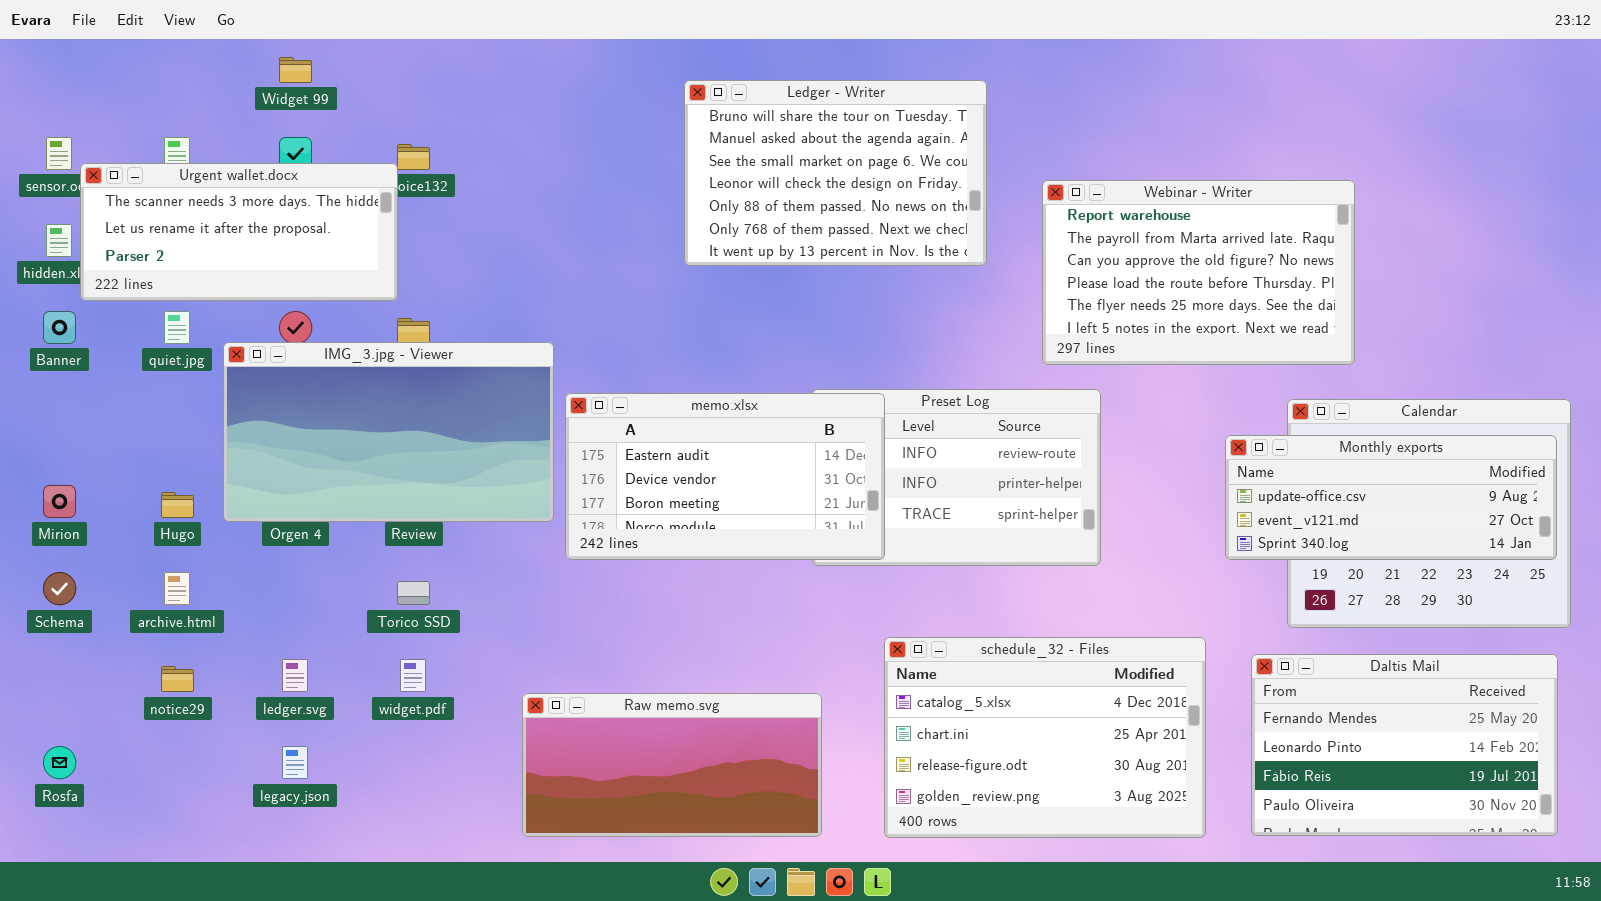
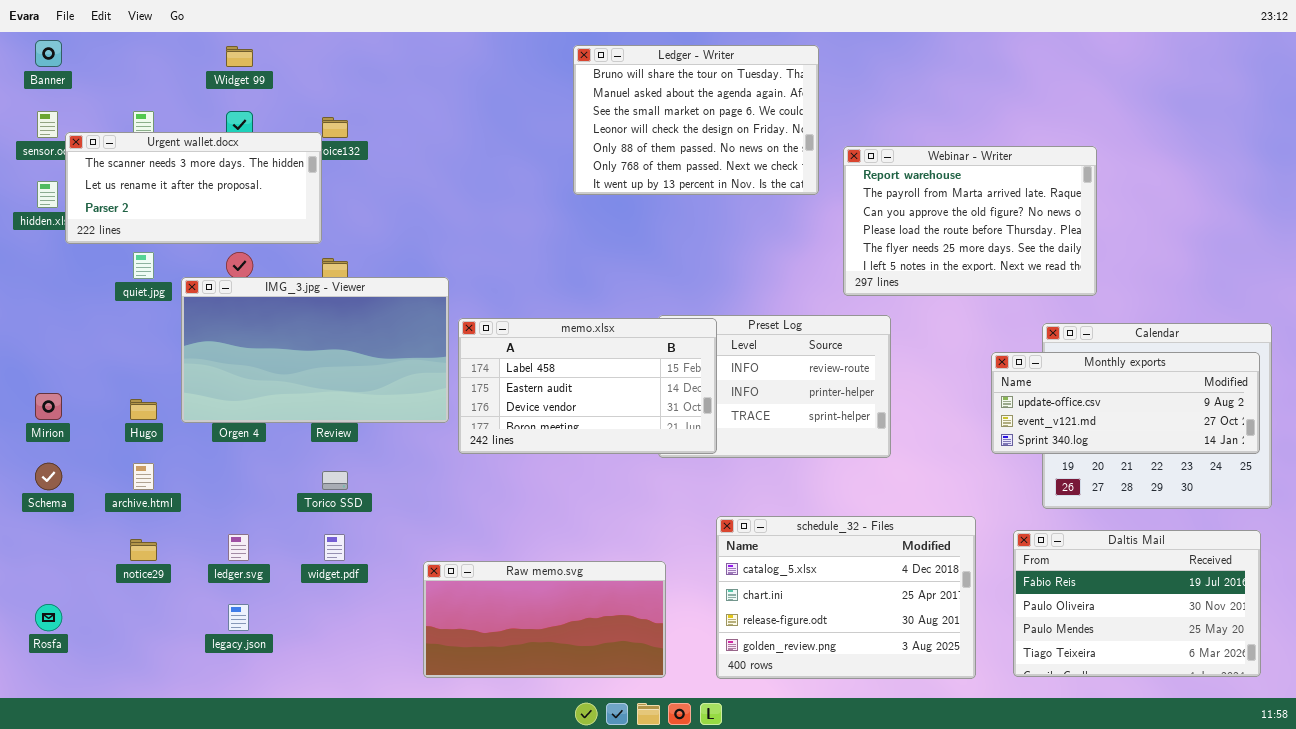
Ledger - Writer: [684,80,987,266] -> [573,45,819,195], moved
Banner: [43,311,76,344] -> [35,40,62,67], moved
memo.xlsx: [565,393,885,560] -> [458,318,717,454], scrolled up 1 row
Daltis Mail: [1251,654,1558,836] -> [1013,530,1261,677], scrolled down 2 rows

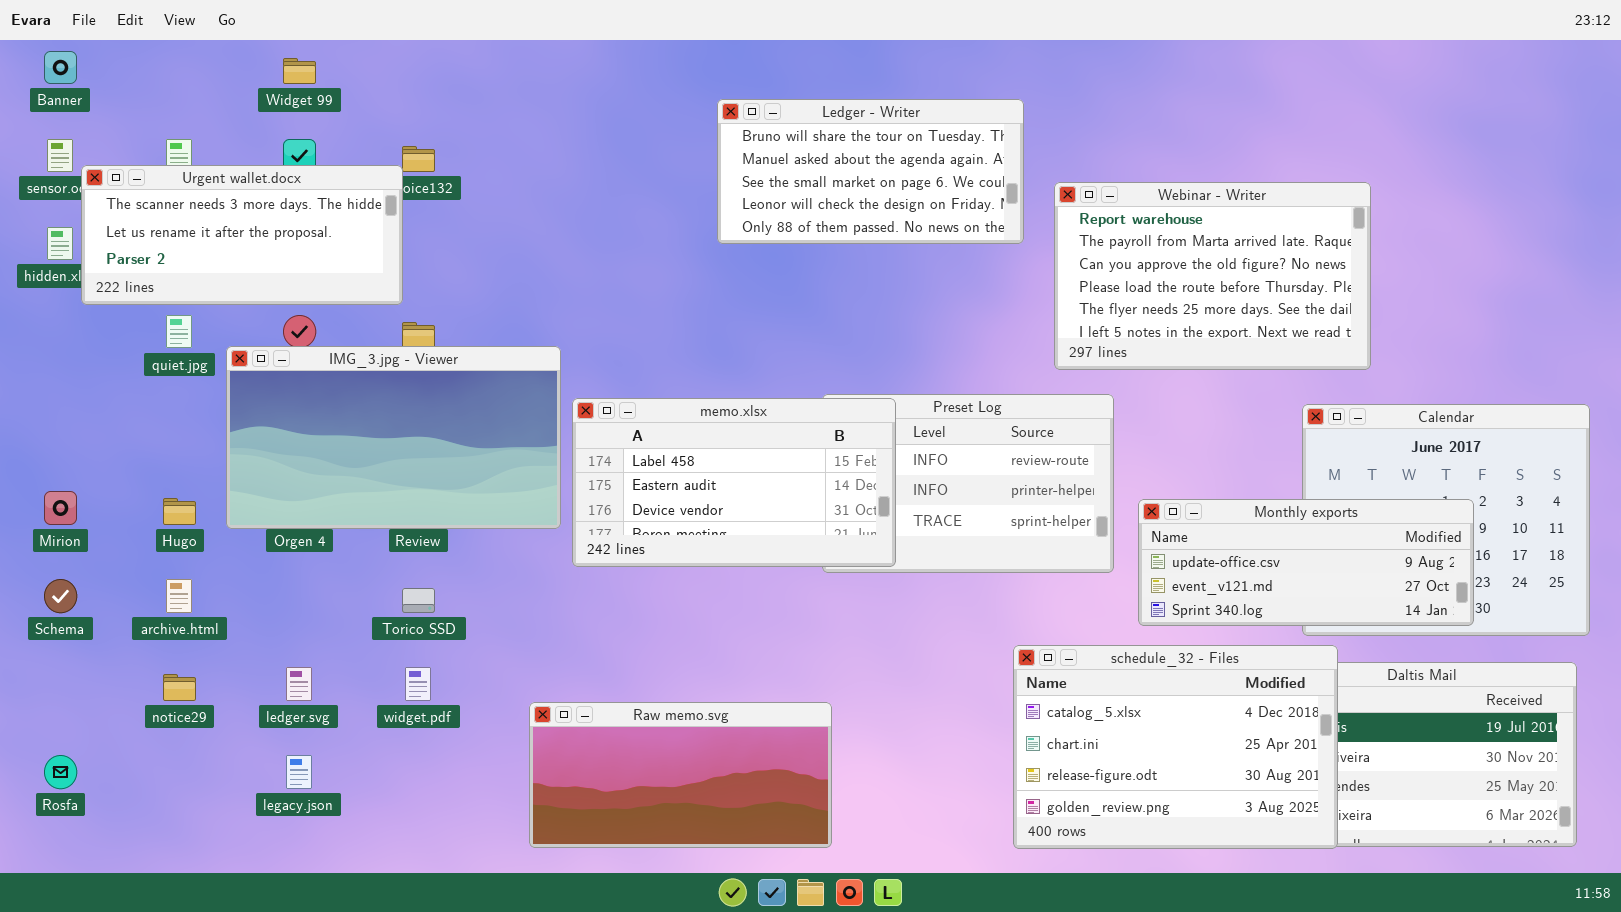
Ledger - Writer: [573,45,819,195] -> [717,99,1024,244], resized
Monthly exports: [991,352,1260,454] -> [1138,499,1474,626], moved
schedule_32 - Files: [716,516,976,679] -> [1013,645,1338,849], moved

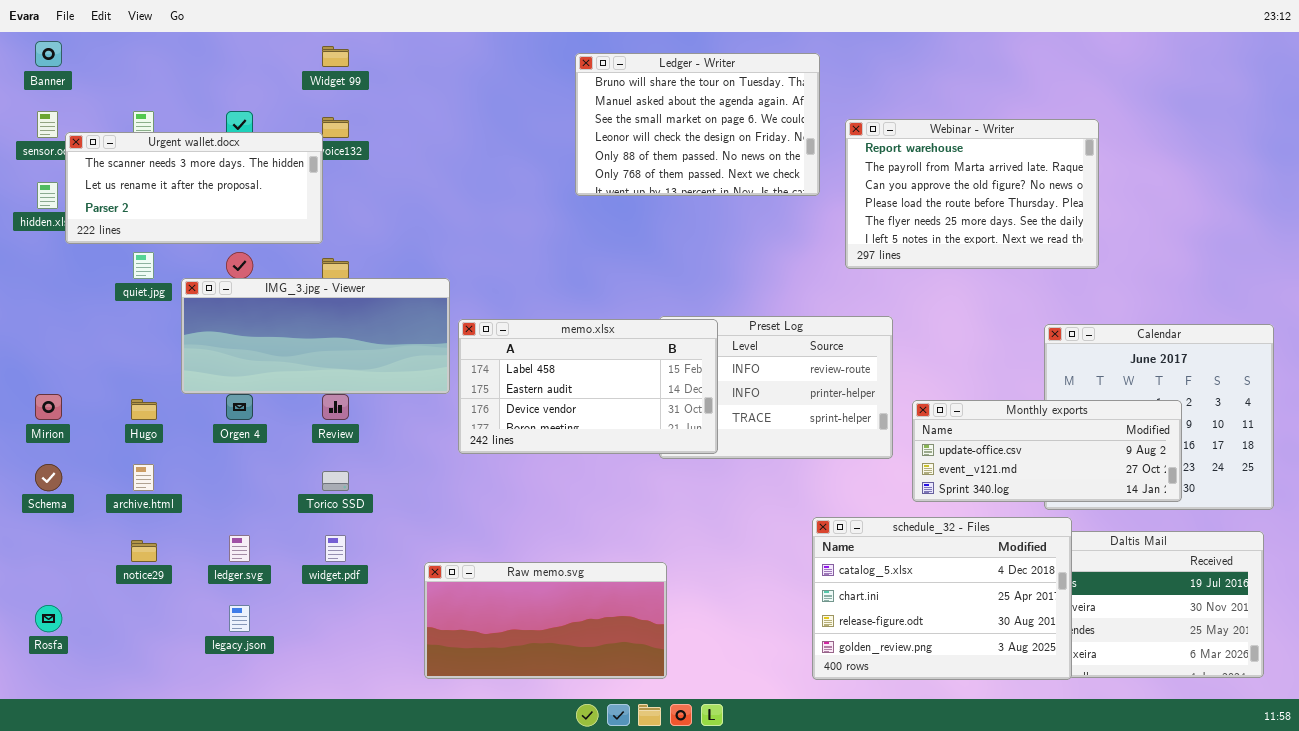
Widget 99: [283,58,316,84] -> [322,46,349,67], moved
Ledger - Writer: [717,99,1024,244] -> [575,53,820,196], resized
Webinar - Writer: [1054,182,1371,370] -> [845,119,1099,269], moved
IMG_3.jpg - Viewer: [226,346,561,529] -> [181,278,450,394], resized

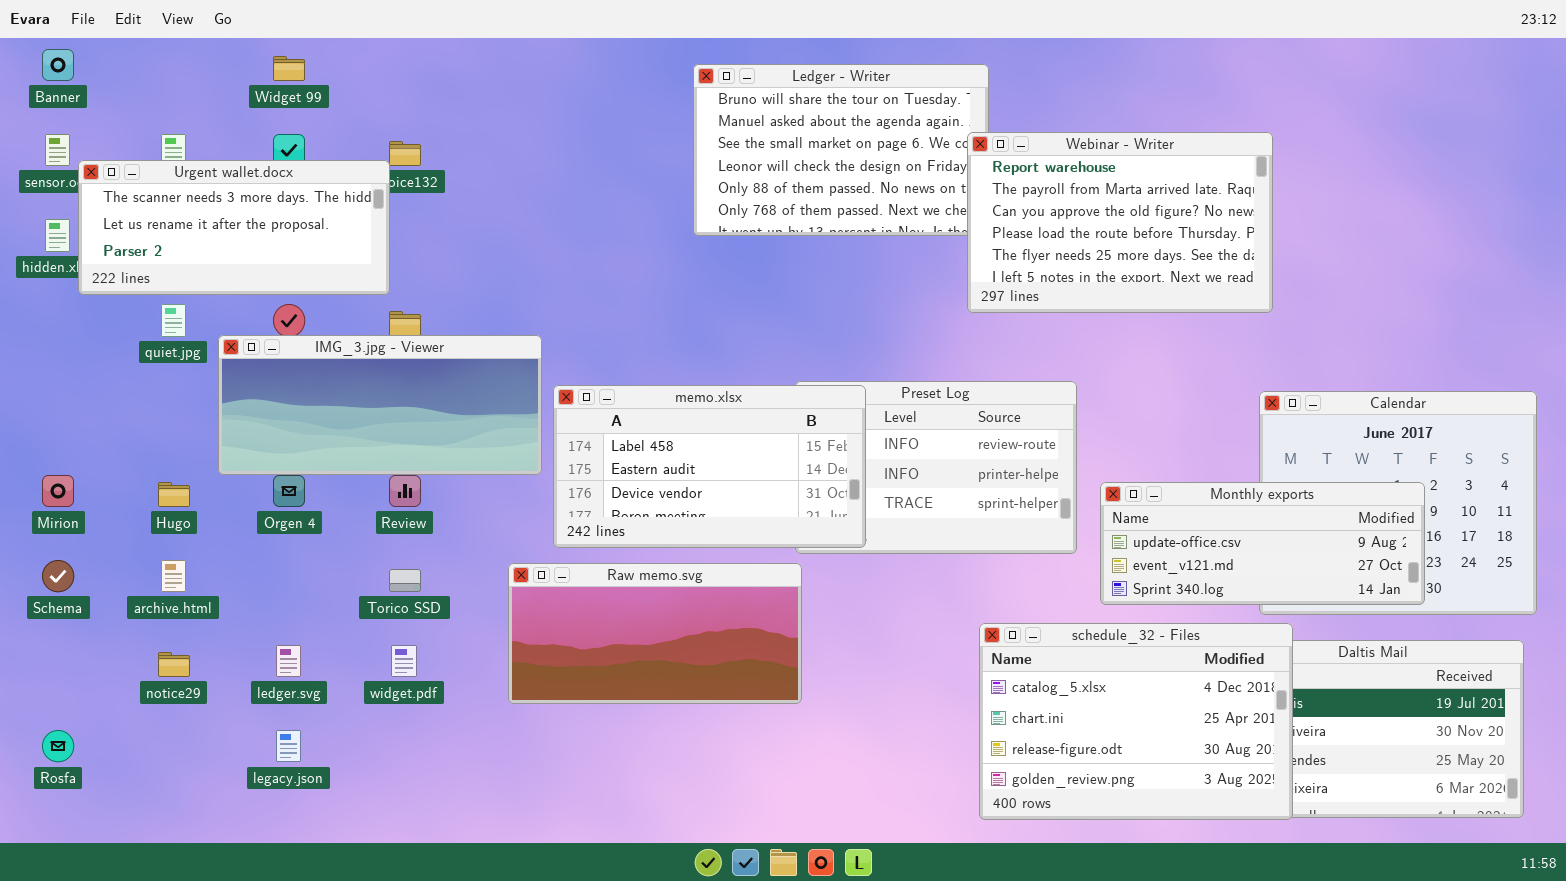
Widget 99: [322,46,349,67] -> [273,56,305,81], moved
Webinar - Writer: [845,119,1099,269] -> [967,132,1273,313], moved
Raw memo.svg: [424,562,667,679] -> [508,563,802,704], moved

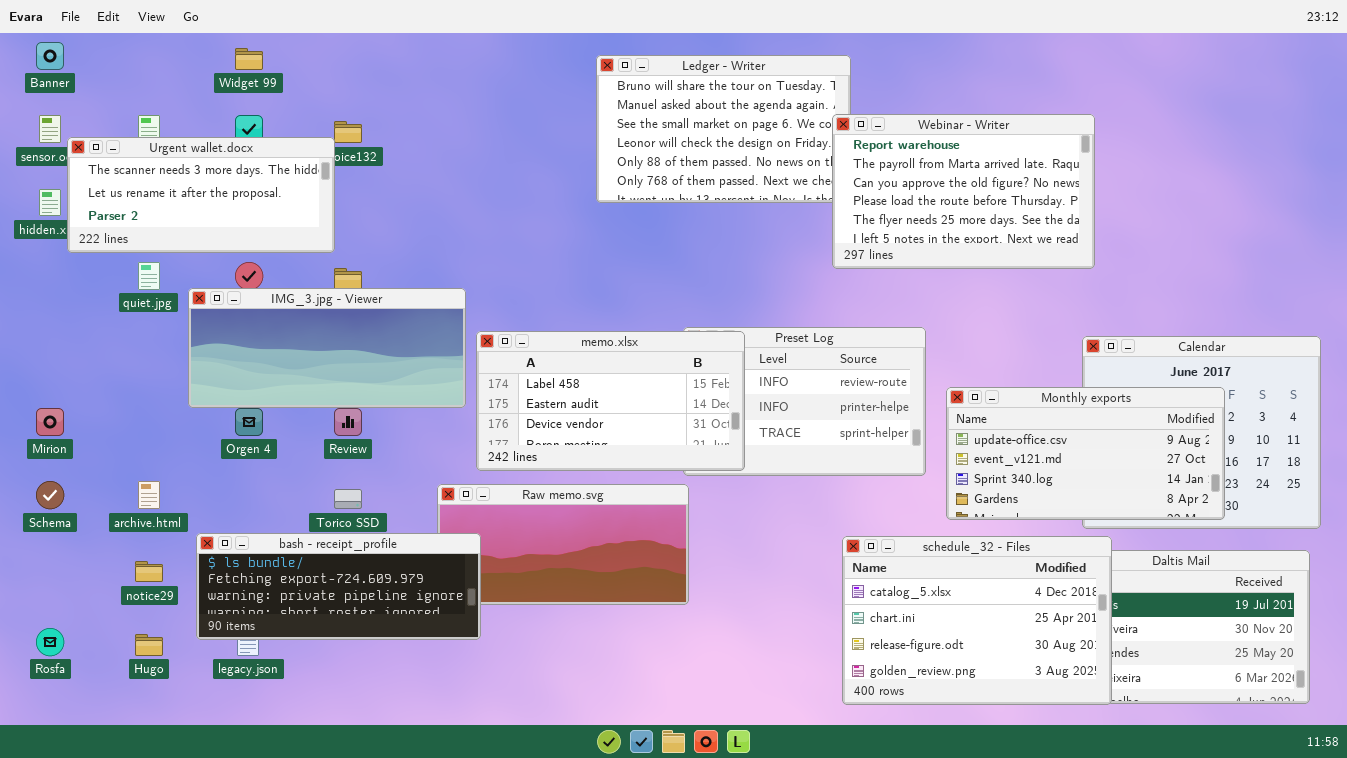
Hugo: [158,482,190,507] -> [135,634,163,656], moved
Monthly exports: [1100,482,1425,605] -> [946,387,1225,520], resized
bash - receipt_profile: none -> [196,533,481,640], opened

